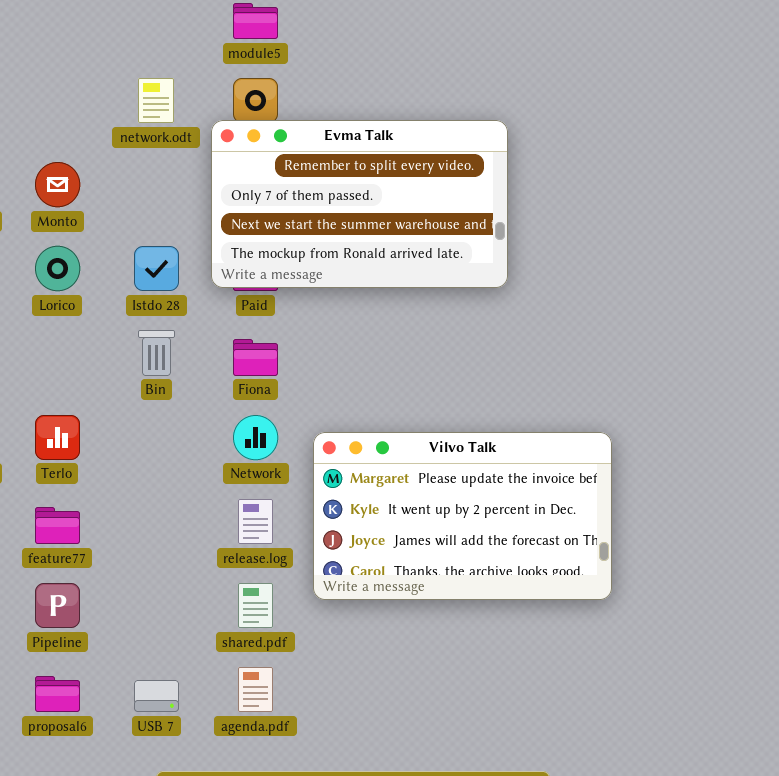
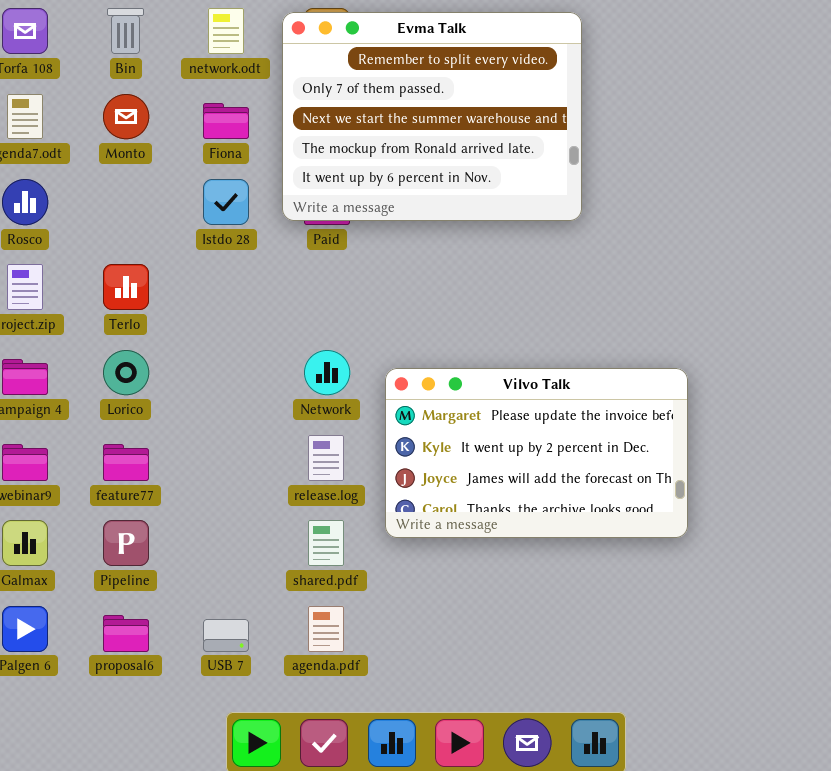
Evma Talk: [211,120,508,288] -> [282,12,582,221], resized
Lorico: [35,246,80,291] -> [103,350,149,395], moved
Bin: [138,330,175,376] -> [107,8,144,54], moved
Fiona: [233,339,278,376] -> [203,103,249,139], moved
Terlo: [35,415,80,460] -> [103,264,149,310], moved

